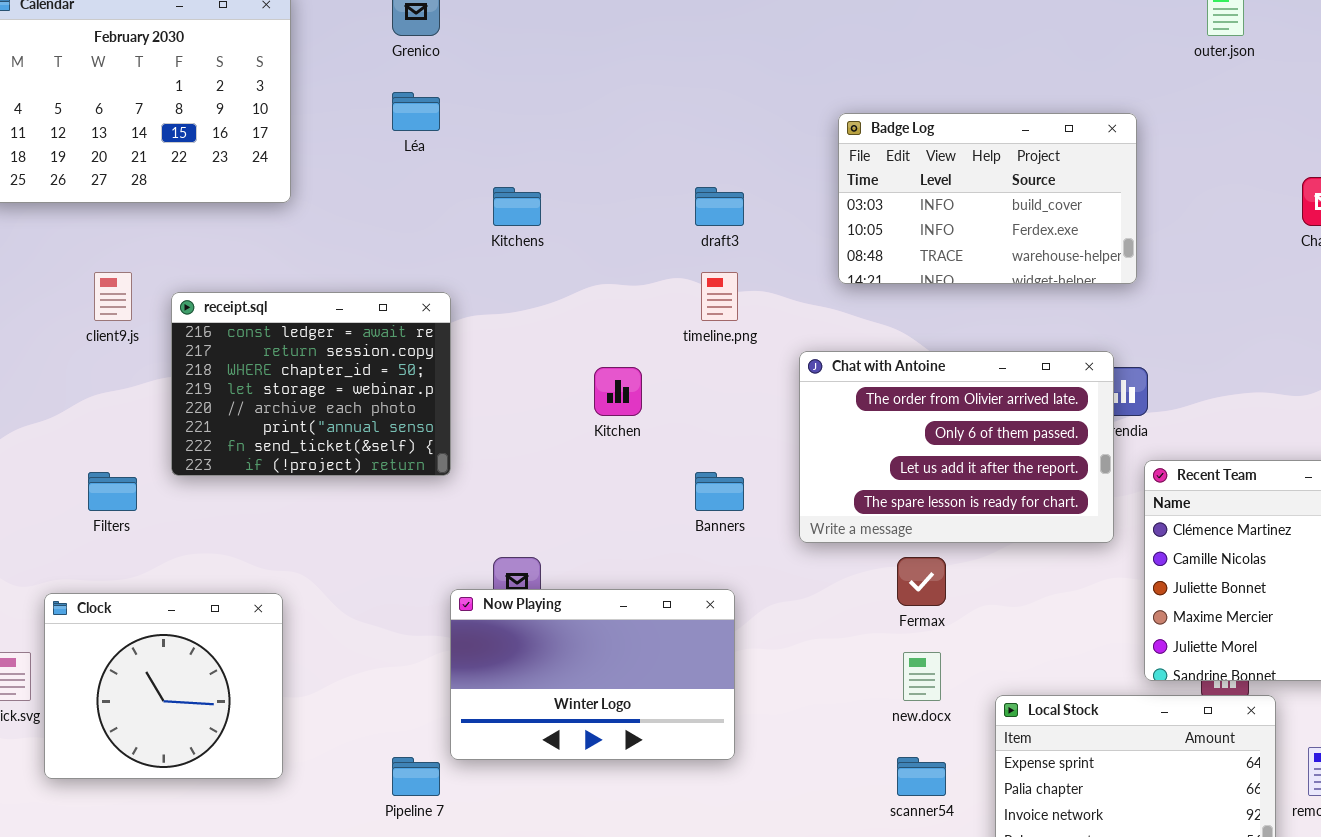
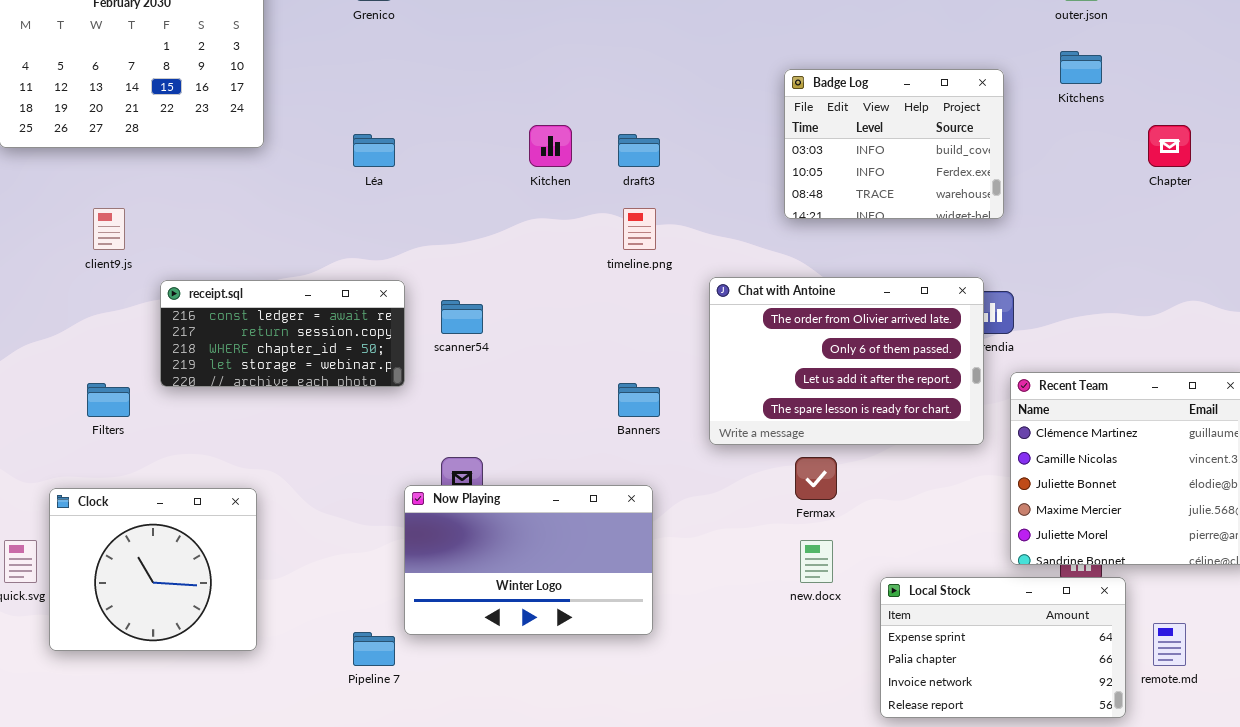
Léa: [392,92,440,131] -> [353,134,395,167], moved
Badge Log: [838,113,1137,284] -> [784,69,1004,219], resized
Kitchens: [493,187,541,226] -> [1060,51,1102,84], moved
receipt.sql: [171,292,451,476] -> [160,280,405,387], resized
Kitchen: [594,367,642,416] -> [529,125,572,167], moved
scanner54: [897,757,946,796] -> [441,300,483,334], moved

